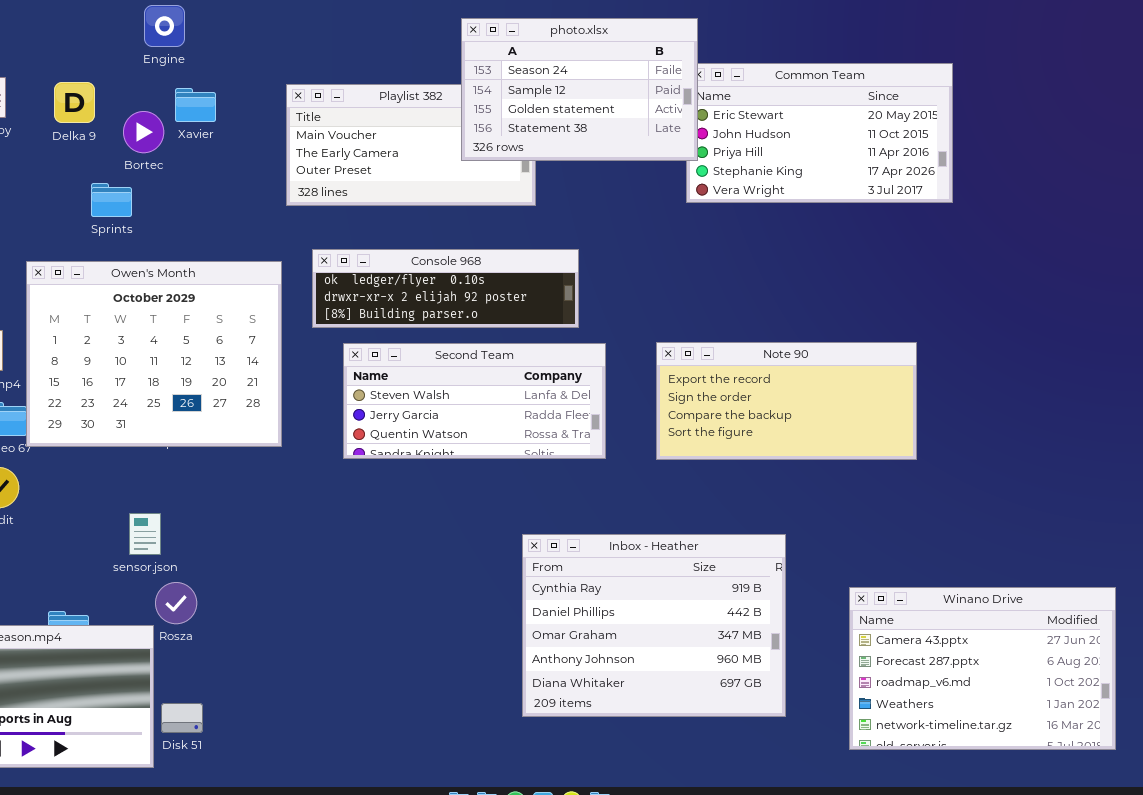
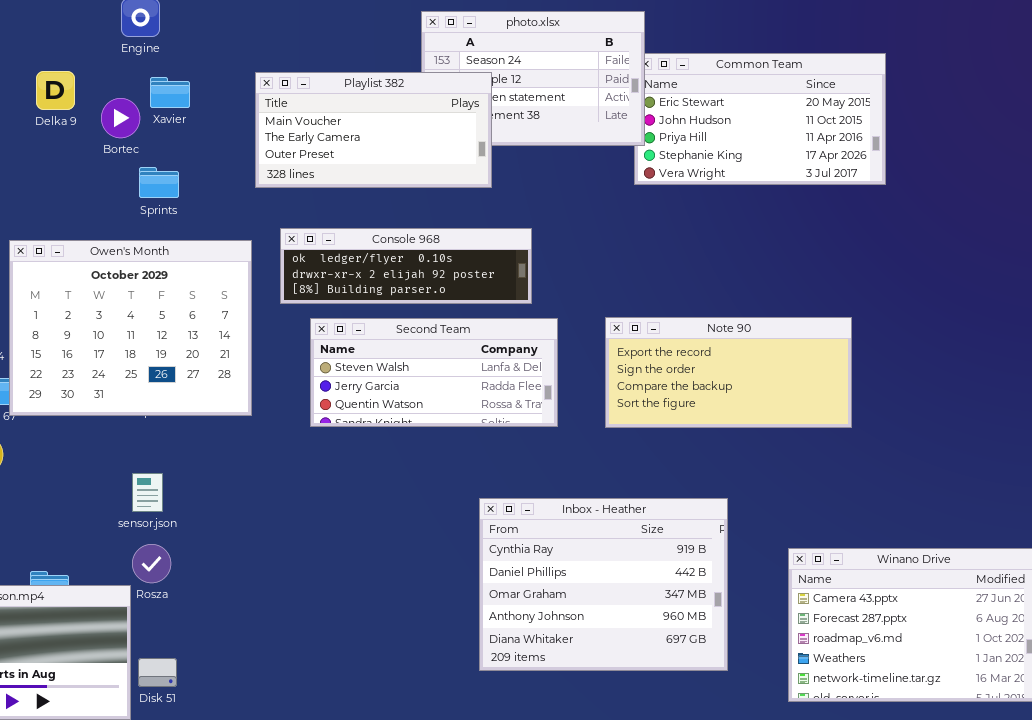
Playlist 382: [286,84,536,206] -> [255,72,492,188], raised
Sprints: [91,183,132,217] -> [139,167,179,198], moved
sensor.json: [129,513,161,555] -> [132,473,163,512], moved

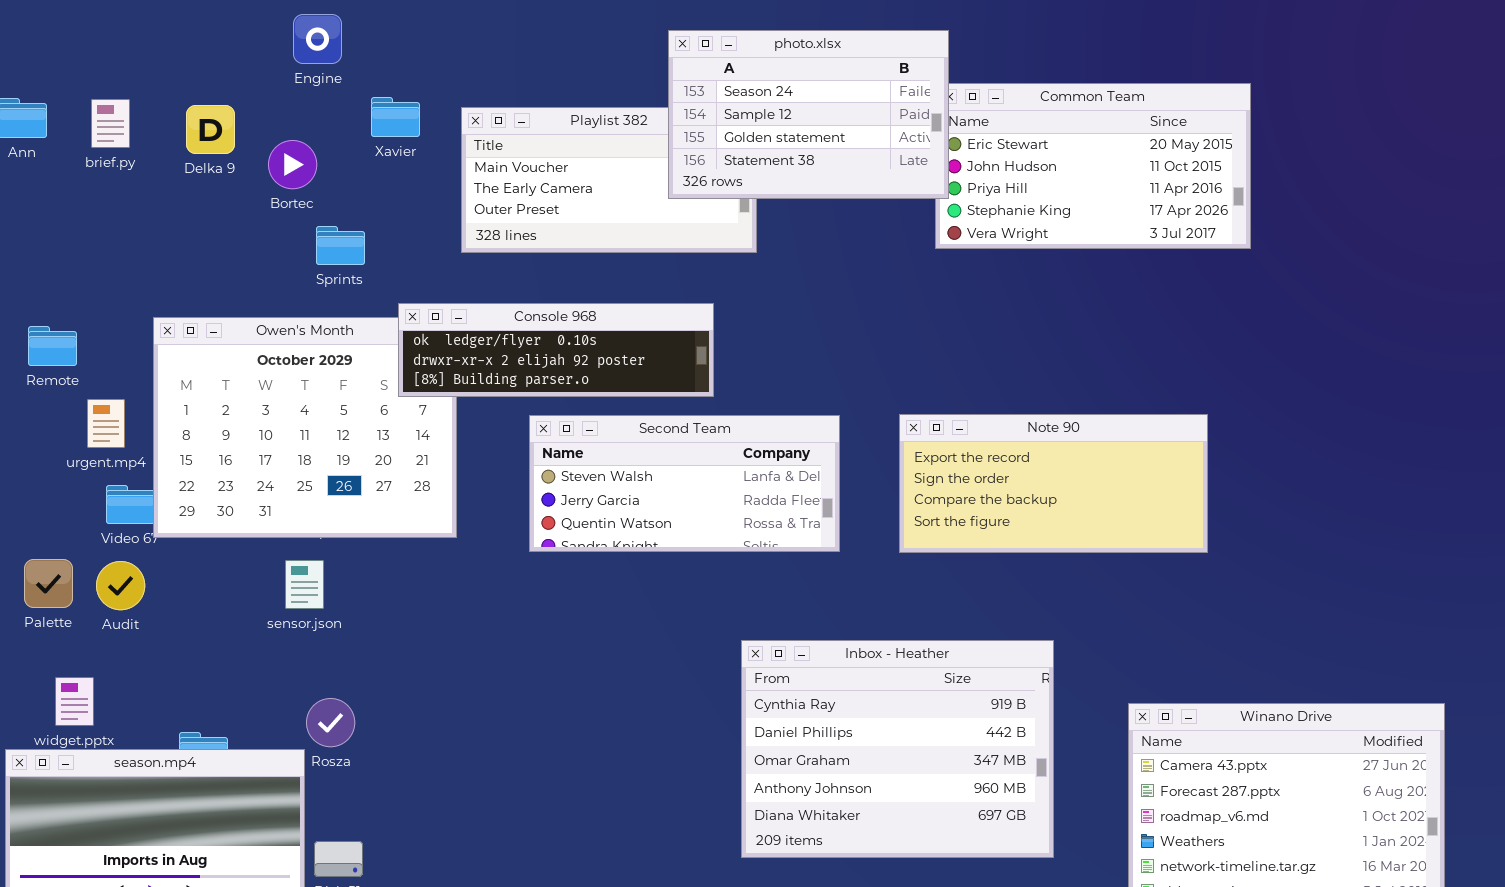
photo.xlsx: [421,11,645,146] -> [668,30,949,199], raised
Xavier: [150,77,190,108] -> [371,97,420,137], moved
Console 968: [280,228,532,304] -> [398,303,714,397], moved
sensor.json: [132,473,163,512] -> [285,560,324,609], moved

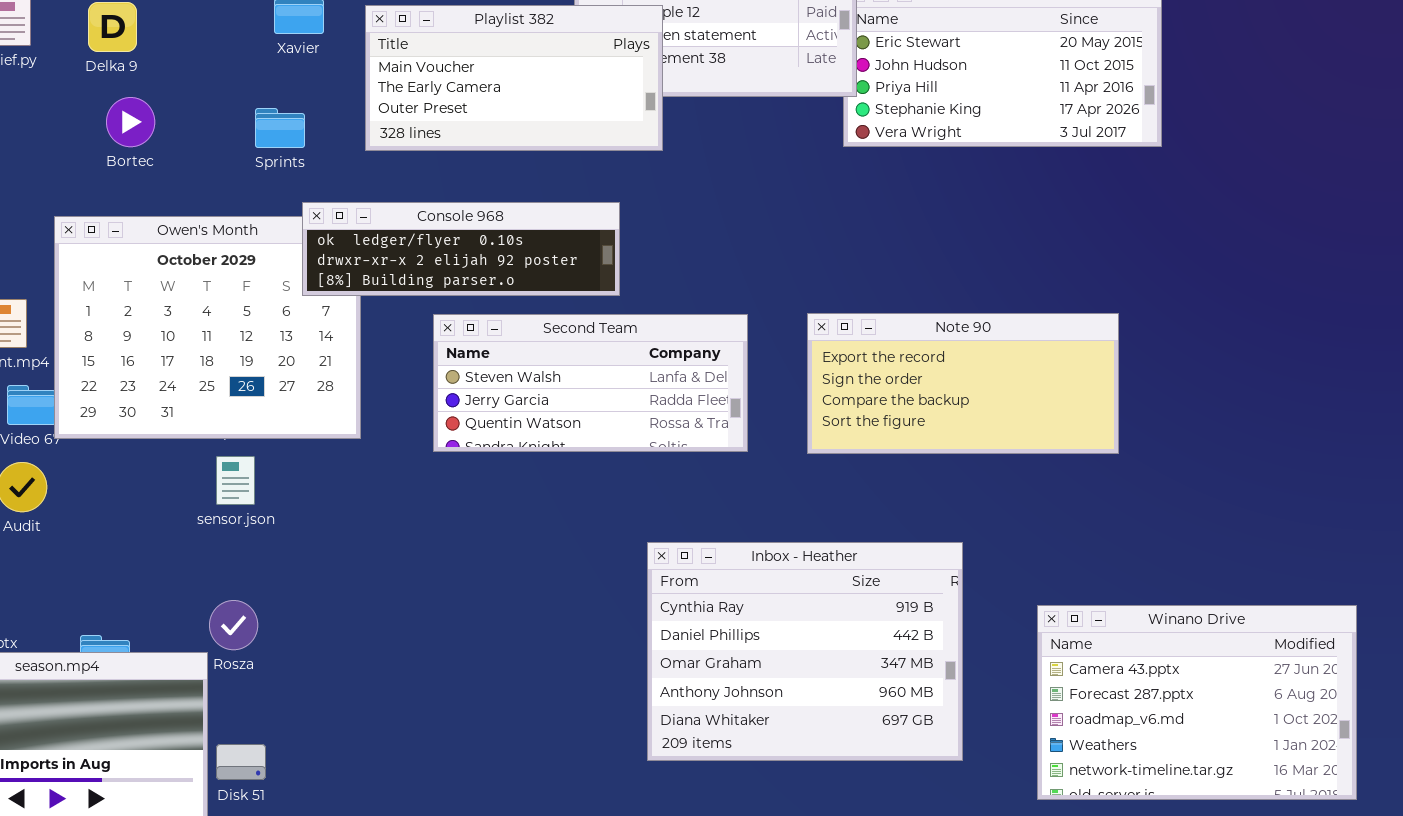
Playlist 382: [461,107,757,253] -> [365,5,663,151], raised
Bortec: [268,140,317,189] -> [106,97,155,147], moved
Sprints: [316,226,365,265] -> [255,108,305,148], moved
sensor.json: [285,560,324,609] -> [216,456,255,505], moved

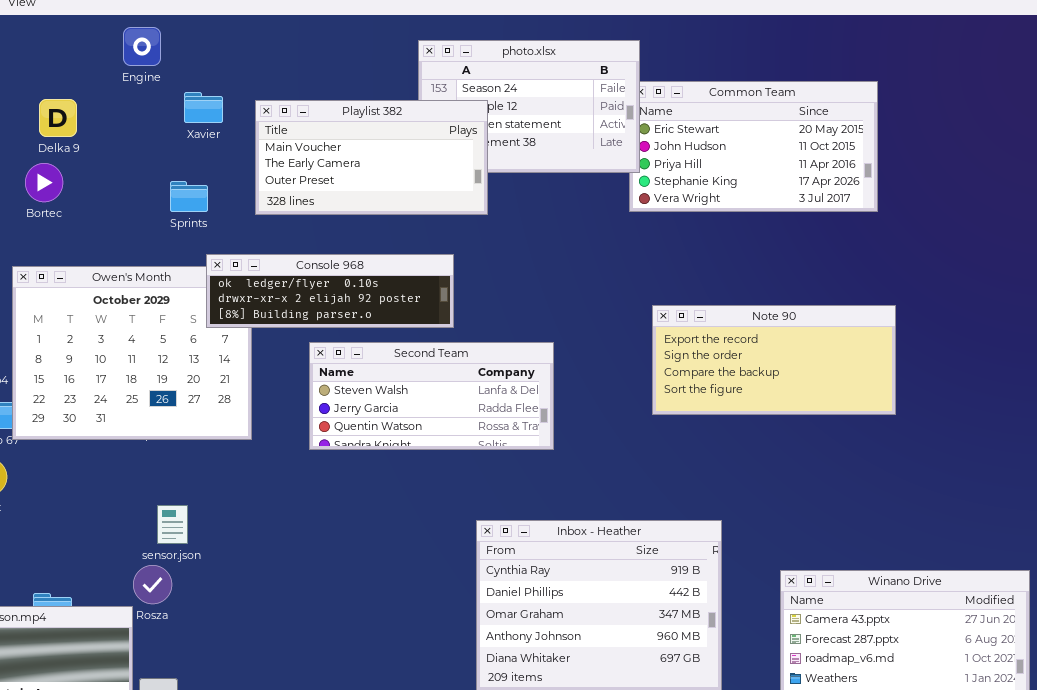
Bortec: [106,97,155,147] -> [25,163,63,202], moved
Note 90: [807,313,1119,454] -> [652,305,896,415], moved
sensor.json: [216,456,255,505] -> [157,505,188,544], moved

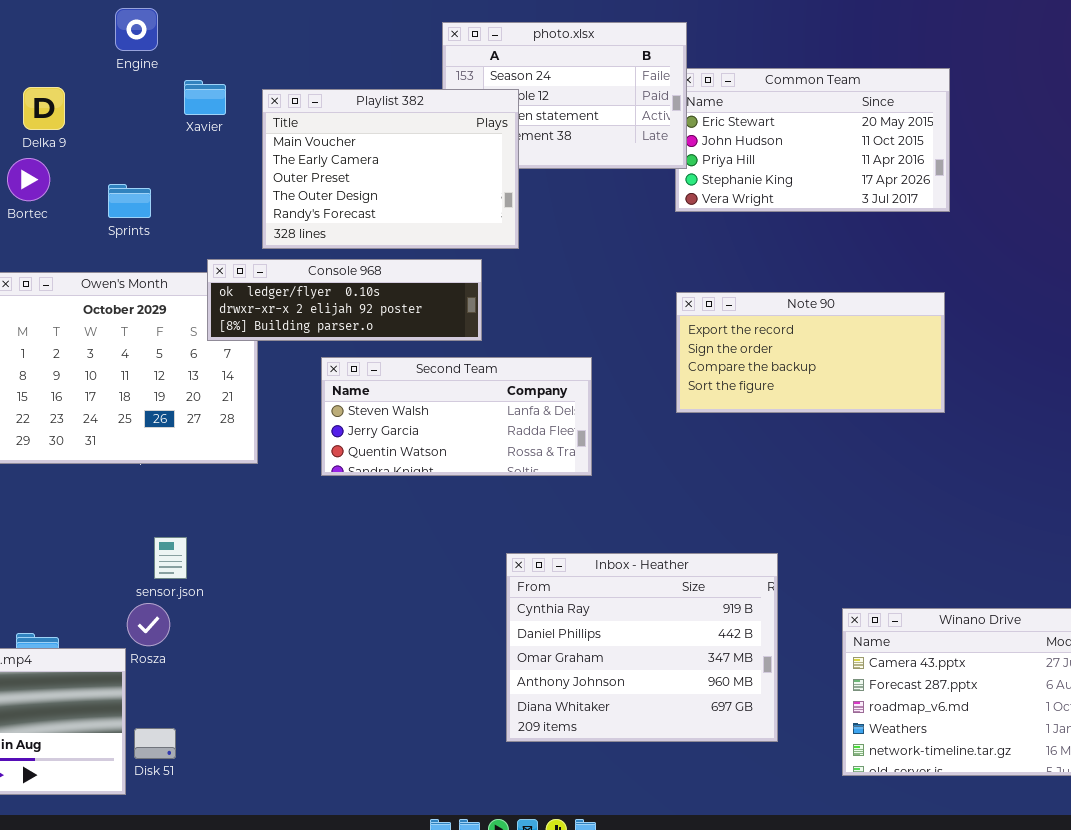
Playlist 382: [255,100,488,215] -> [262,89,519,249], resized
Sprints: [170,181,208,212] -> [108,184,151,218], moved
Note 90: [652,305,896,415] -> [676,292,945,413], moved

